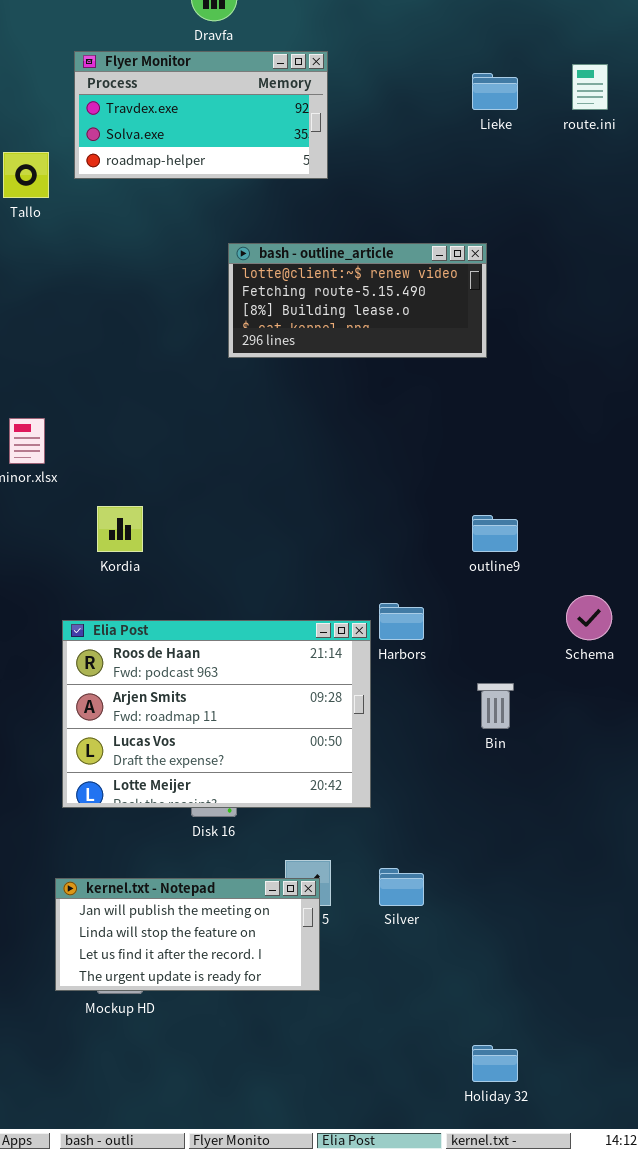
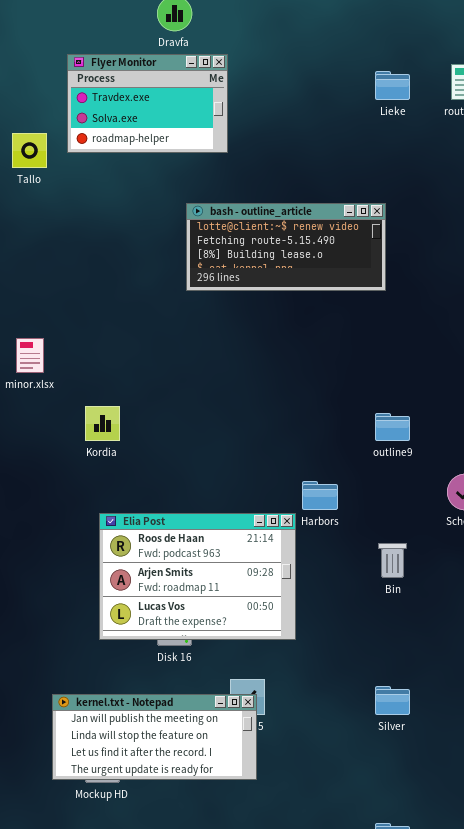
Flyer Monitor: [74,51,328,179] -> [67,54,228,153], resized
Elia Post: [62,620,371,808] -> [99,513,296,640], resized
Silver: [379,868,424,906] -> [375,686,410,715], moved

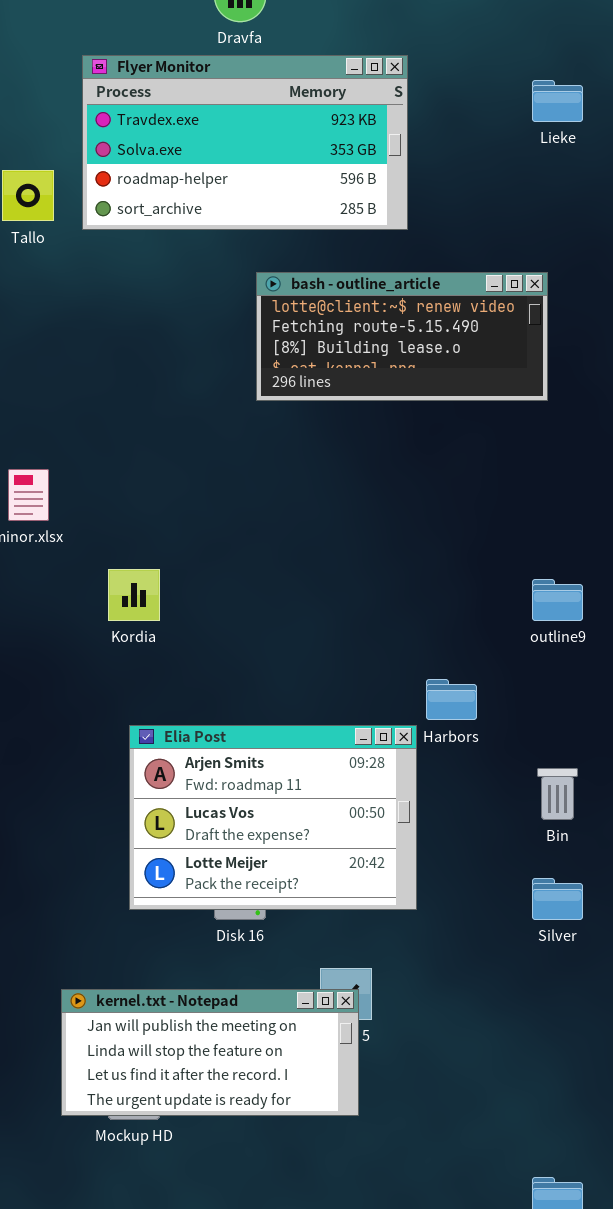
Flyer Monitor: [67,54,228,153] -> [82,55,408,230], resized
Elia Post: [99,513,296,640] -> [129,725,417,910], scrolled down 1 row
Silver: [375,686,410,715] -> [532,878,583,920], moved

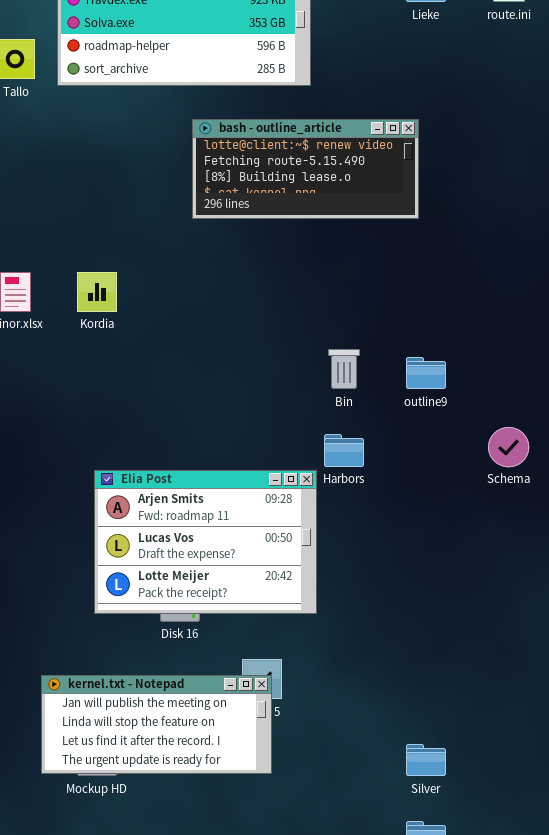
Kordia: [108,569,160,621] -> [77,272,117,312], moved
Bin: [537,768,578,820] -> [328,349,360,389], moved
Silver: [532,878,583,920] -> [406,744,446,776], moved

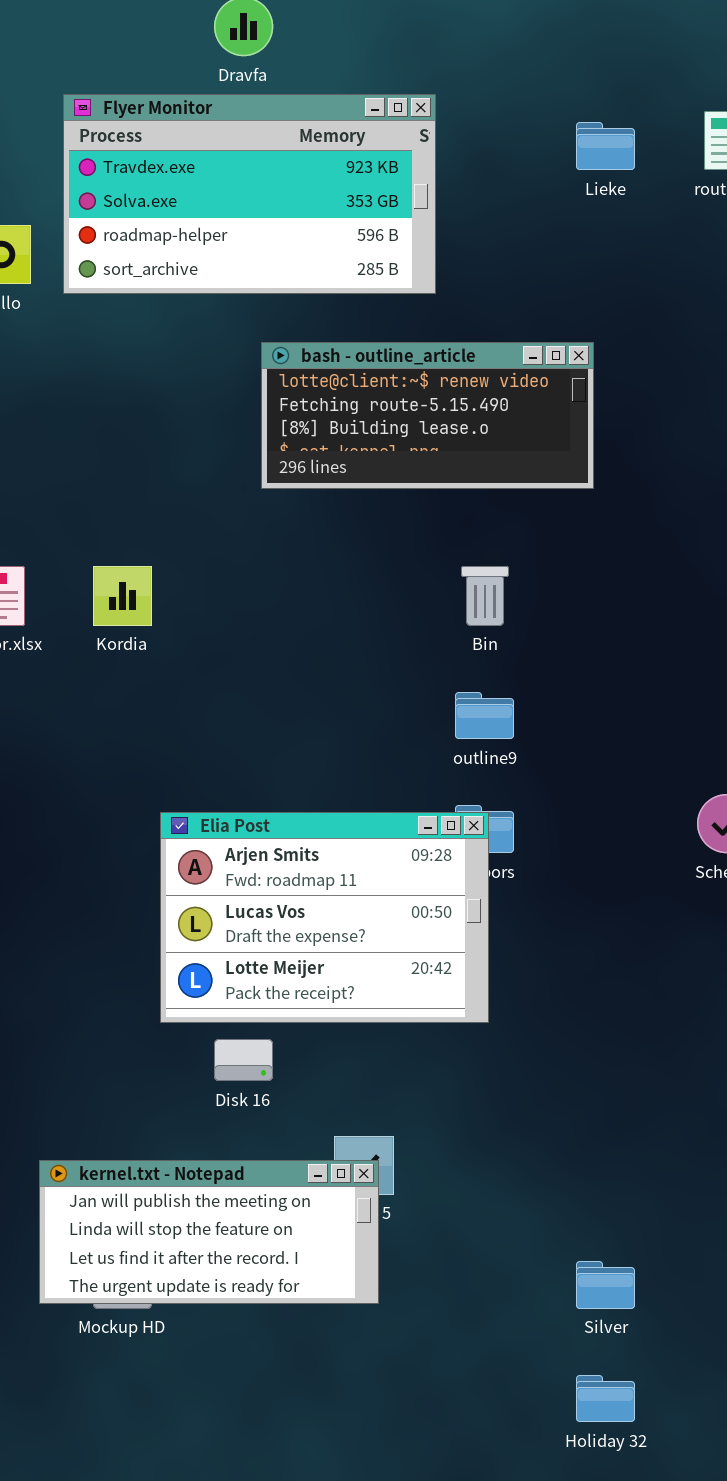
Bin: [328,349,360,389] -> [461,566,509,626], moved
outline9: [406,357,446,389] -> [455,692,514,739], moved
Elia Post: [94,470,317,614] -> [160,812,489,1023], moved

